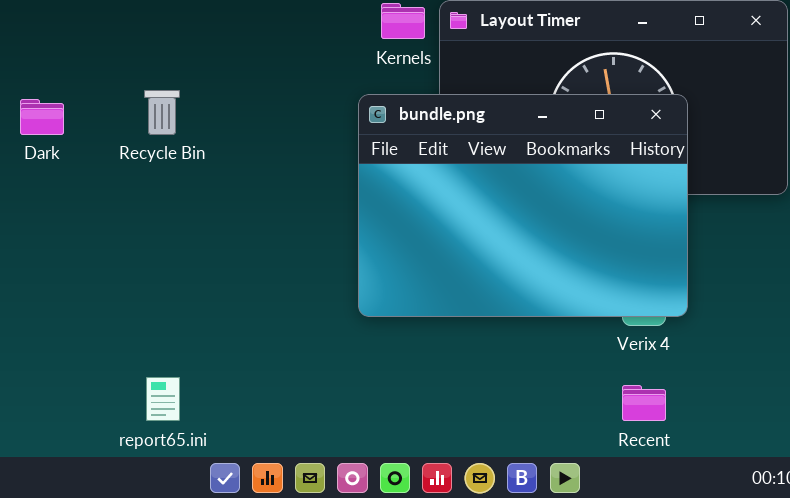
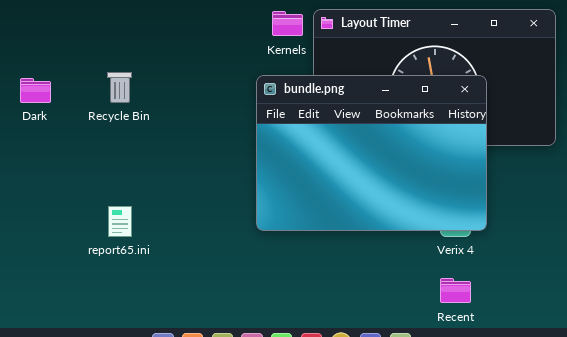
report65.ini: [146,377,180,421] -> [108,206,132,237], moved

